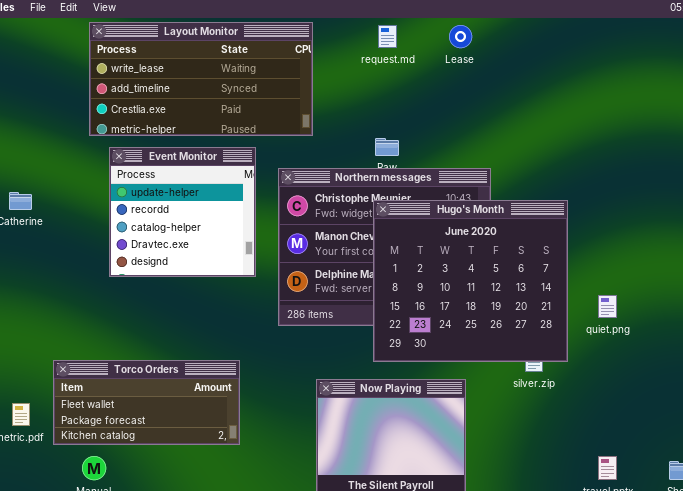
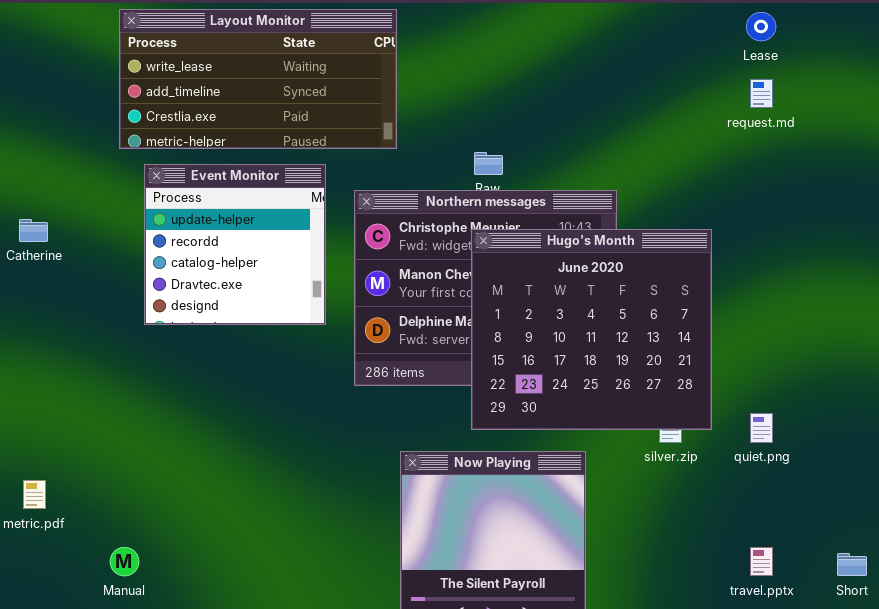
request.md: [378,25,397,48] -> [750,79,773,108], moved
Lease: [449,25,472,48] -> [746,12,776,41], moved
quiet.png: [598,295,617,318] -> [750,413,773,443], moved
Torco Orders: [53,360,240,445] -> none, closed

